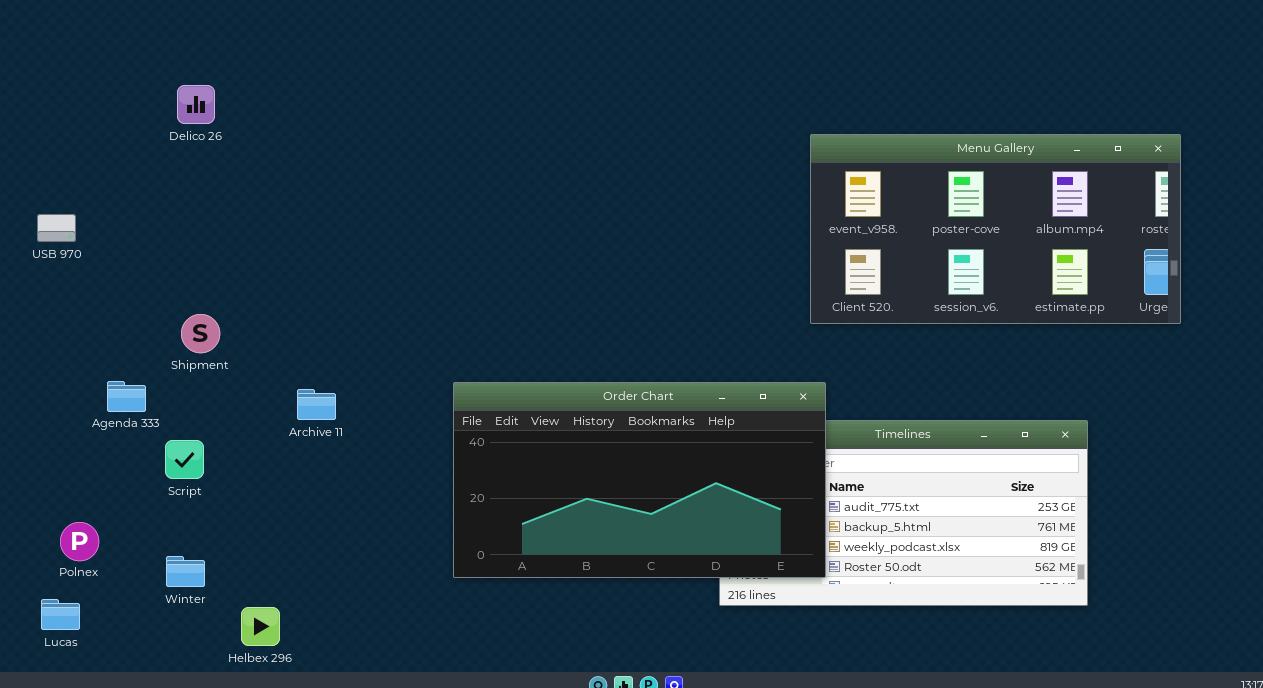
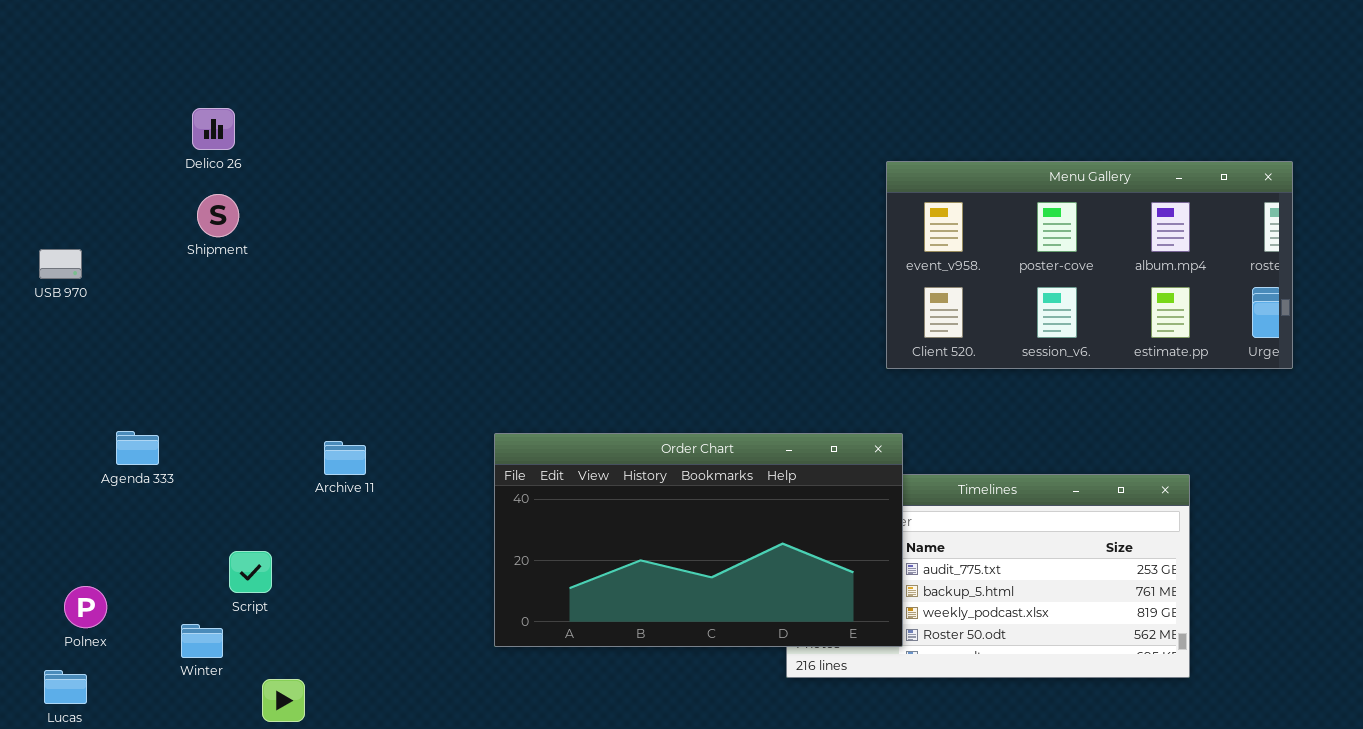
Shipment: [181,314,220,353] -> [197,194,239,237], moved
Script: [165,440,204,479] -> [229,551,272,593], moved

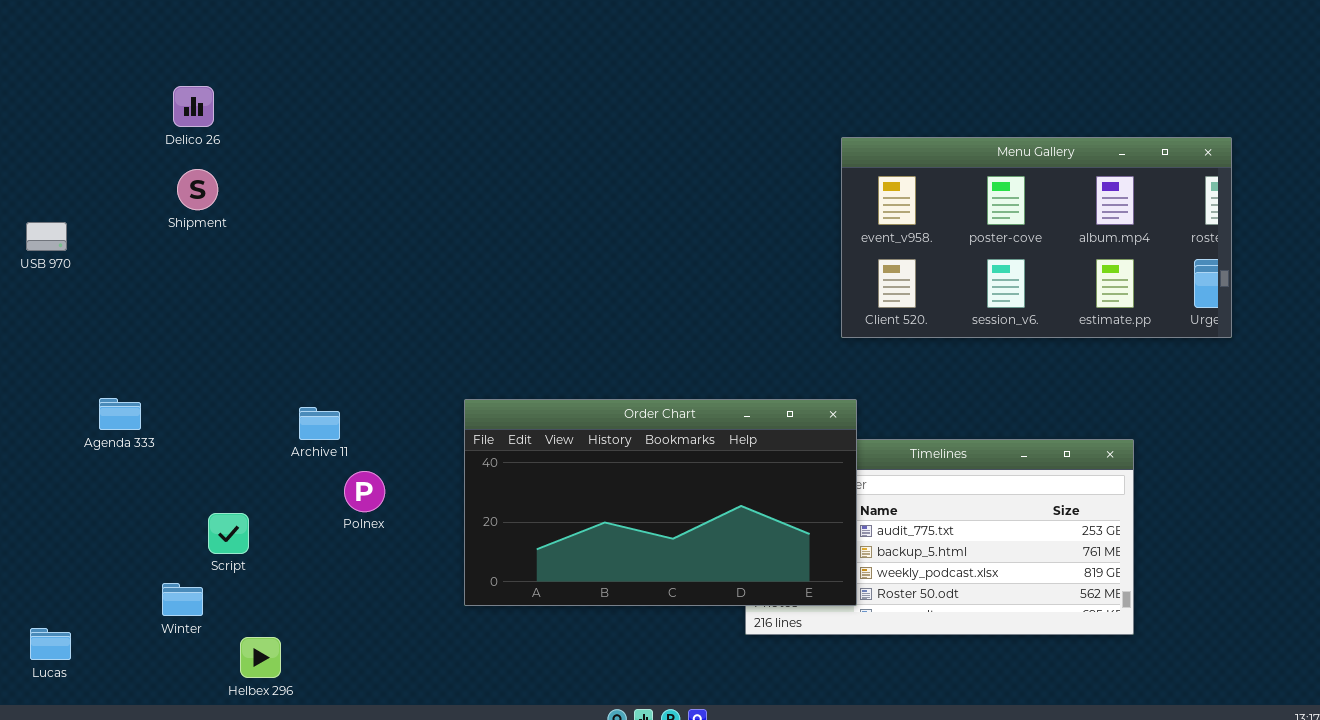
Polnex: [64,586,107,628] -> [344,471,385,512], moved

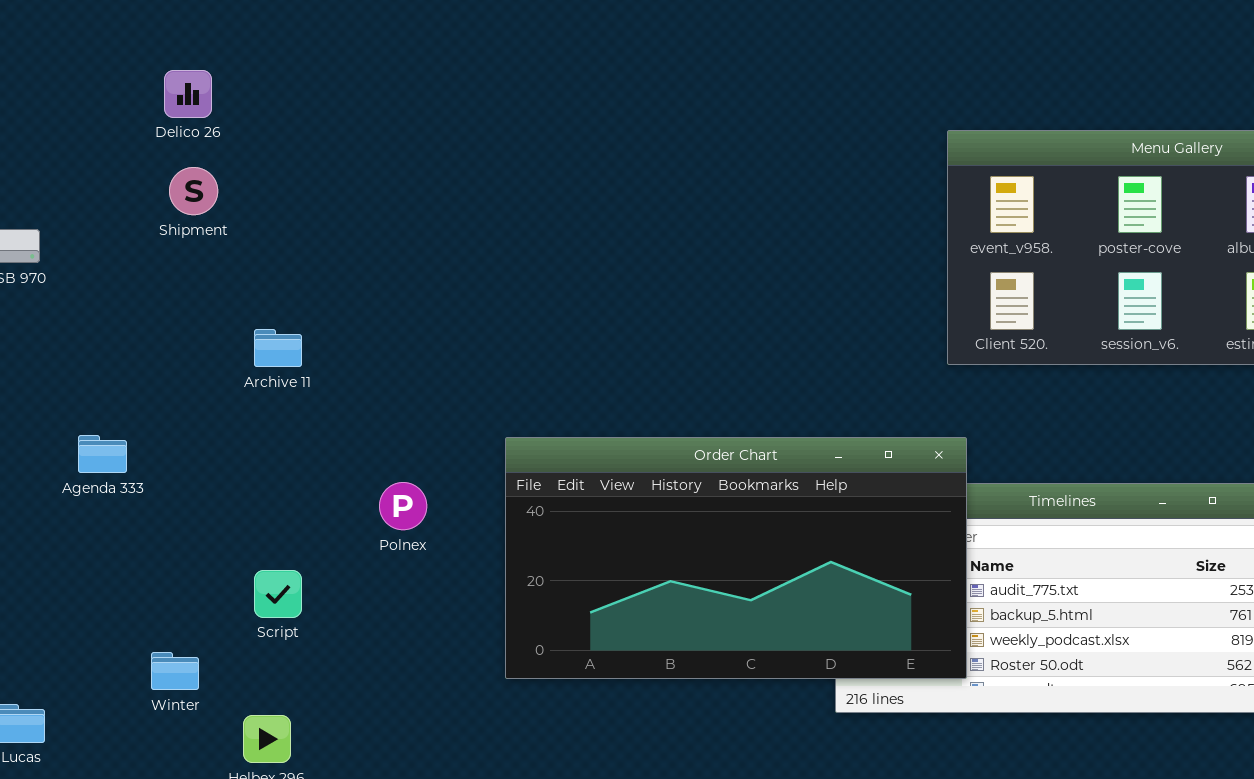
Archive 11: [299,407,340,440] -> [254,329,302,367], moved
Polnex: [344,471,385,512] -> [379,482,427,530], moved
Script: [208,513,249,554] -> [254,570,302,618], moved

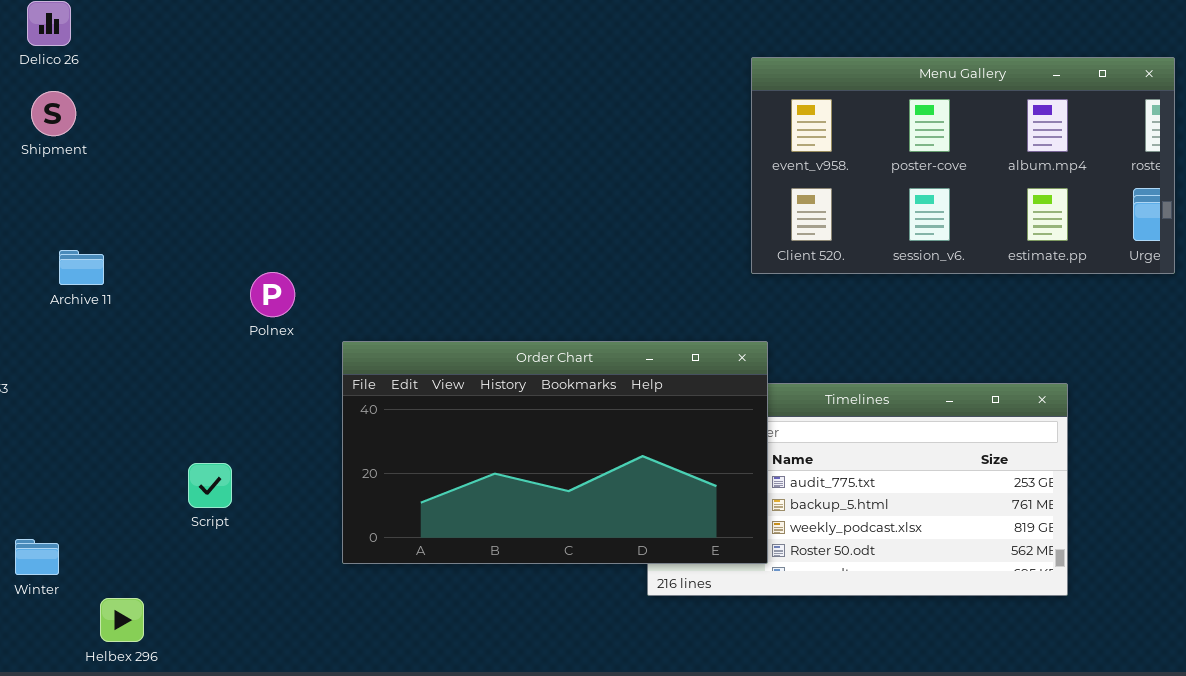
Archive 11: [254,329,302,367] -> [59,250,104,285], moved
Polnex: [379,482,427,530] -> [250,272,295,317], moved
Script: [254,570,302,618] -> [188,463,232,508], moved

